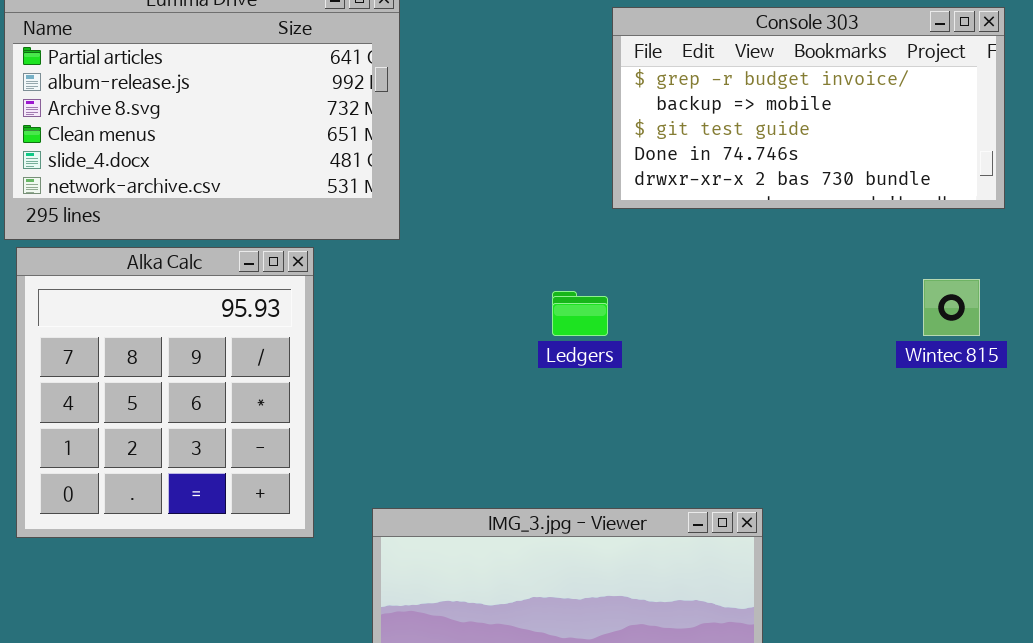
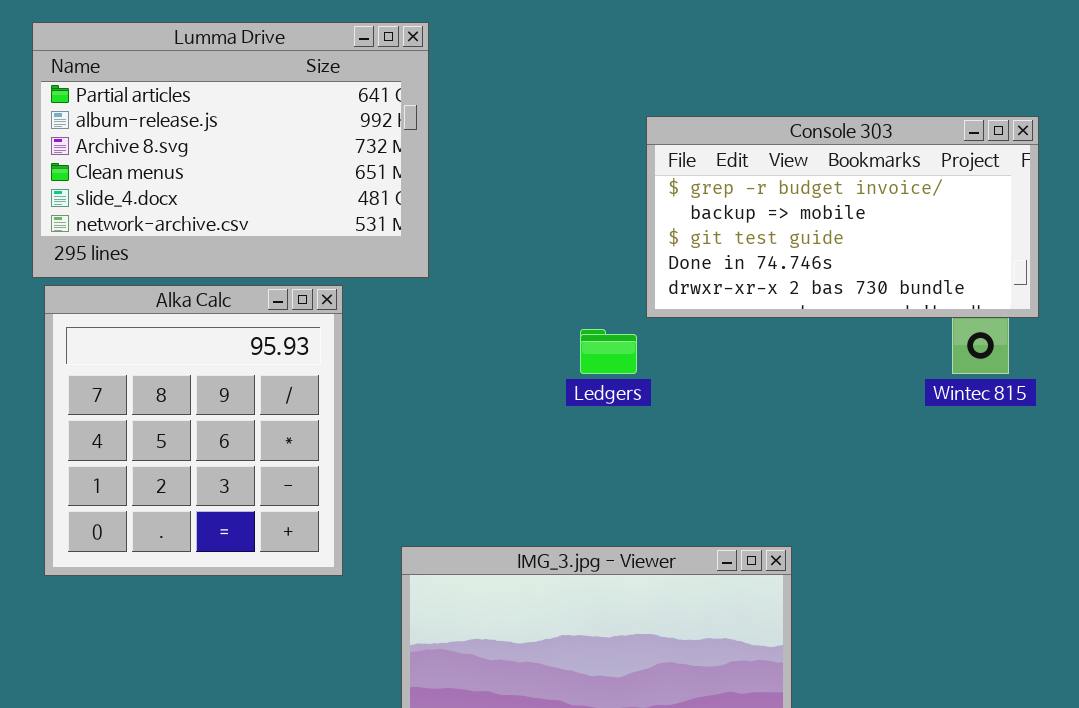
Console 303: [612,7,1005,209] -> [646,116,1039,318], moved

